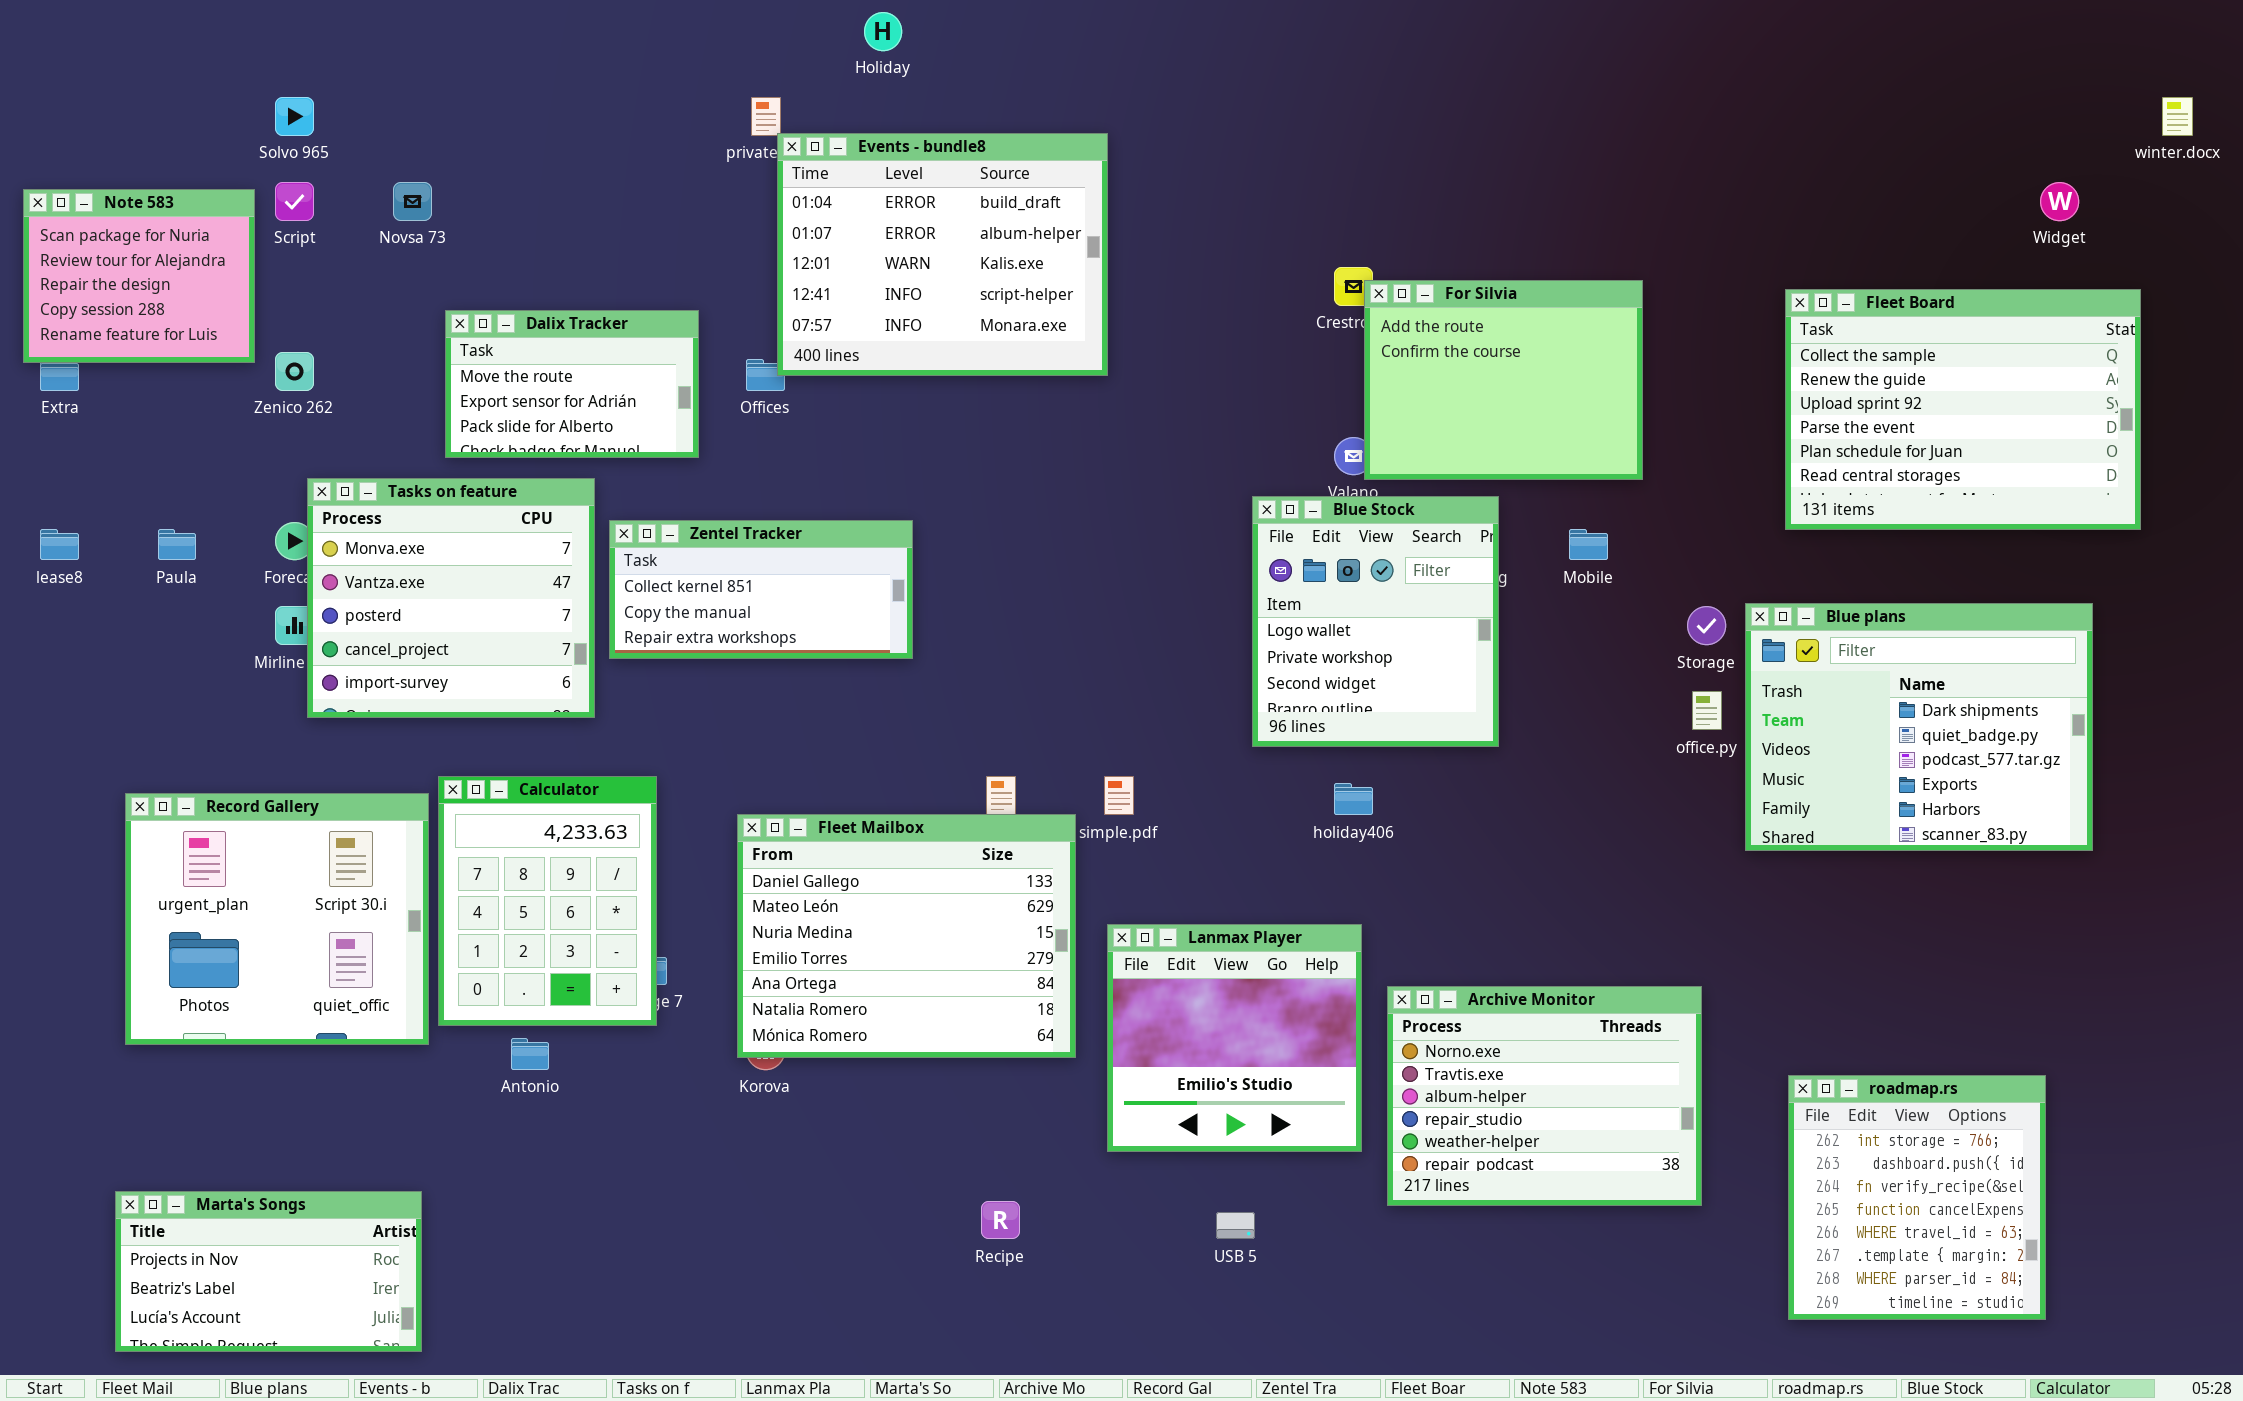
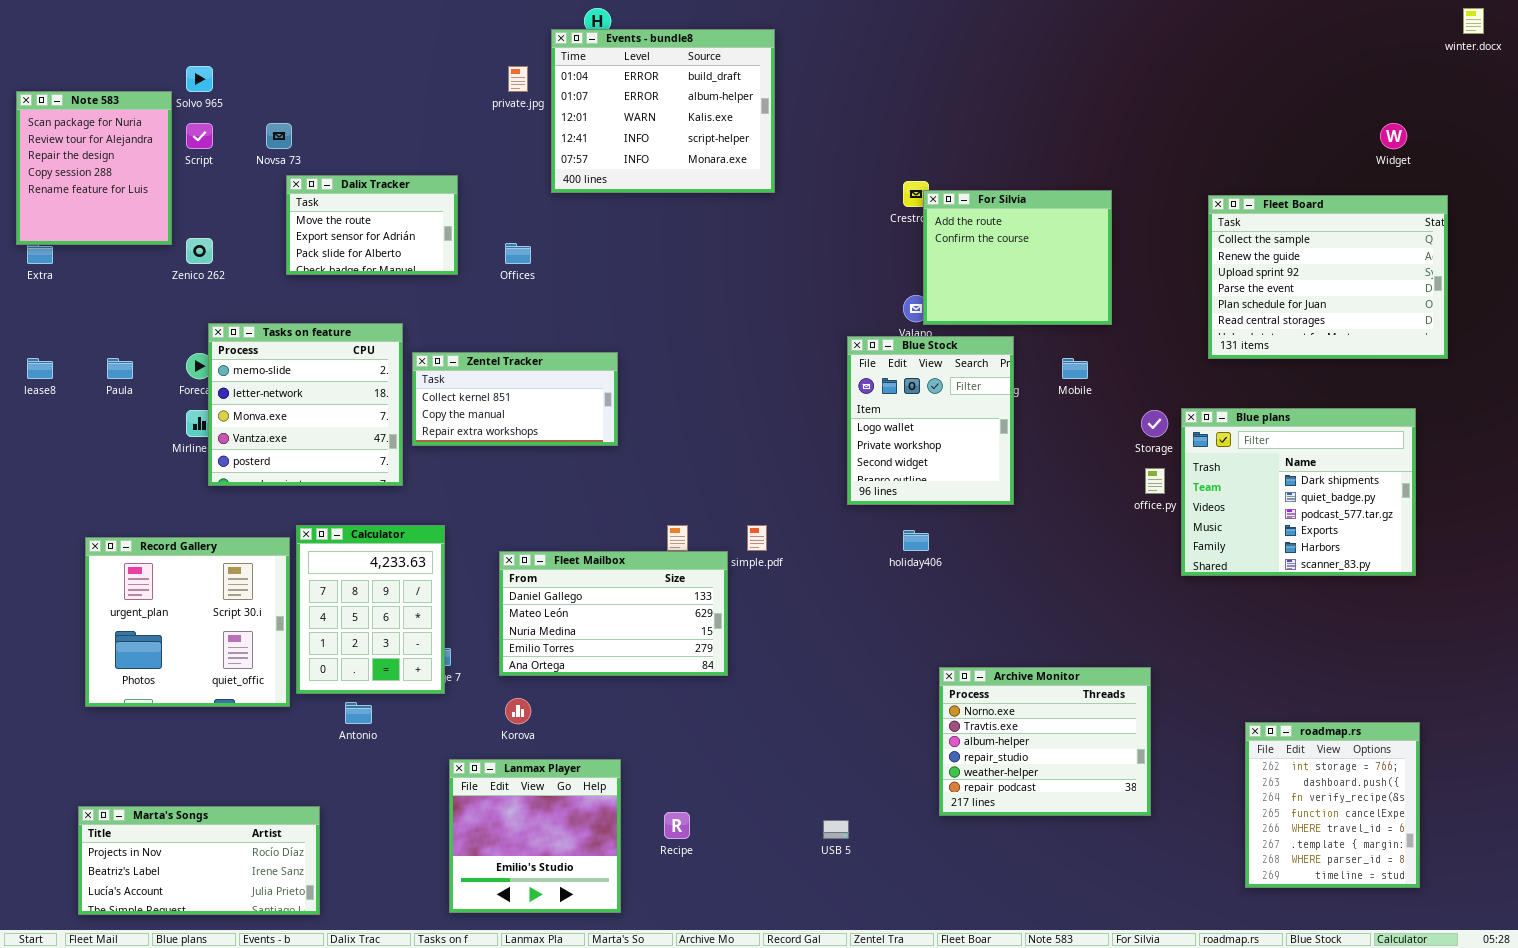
winter.docx: [2162,97,2193,136] -> [1463,8,1484,34], moved
Events - bundle8: [777,133,1108,376] -> [551,29,775,193], moved
Note 583: [23,189,255,363] -> [16,91,172,245], resized
Dalix Tracker: [445,310,699,458] -> [286,175,458,275], moved
Tasks on feature: [307,478,595,718] -> [208,323,403,486], scrolled up 2 rows
Fleet Mailbox: [737,814,1076,1058] -> [499,551,728,676], resized
Lanmax Player: [1107,924,1362,1152] -> [449,759,621,913], moved
roadmap.rs: [1788,1075,2046,1320] -> [1245,722,1420,888], moved
Marta's Songs: [115,1191,422,1352] -> [78,806,320,915], resized

